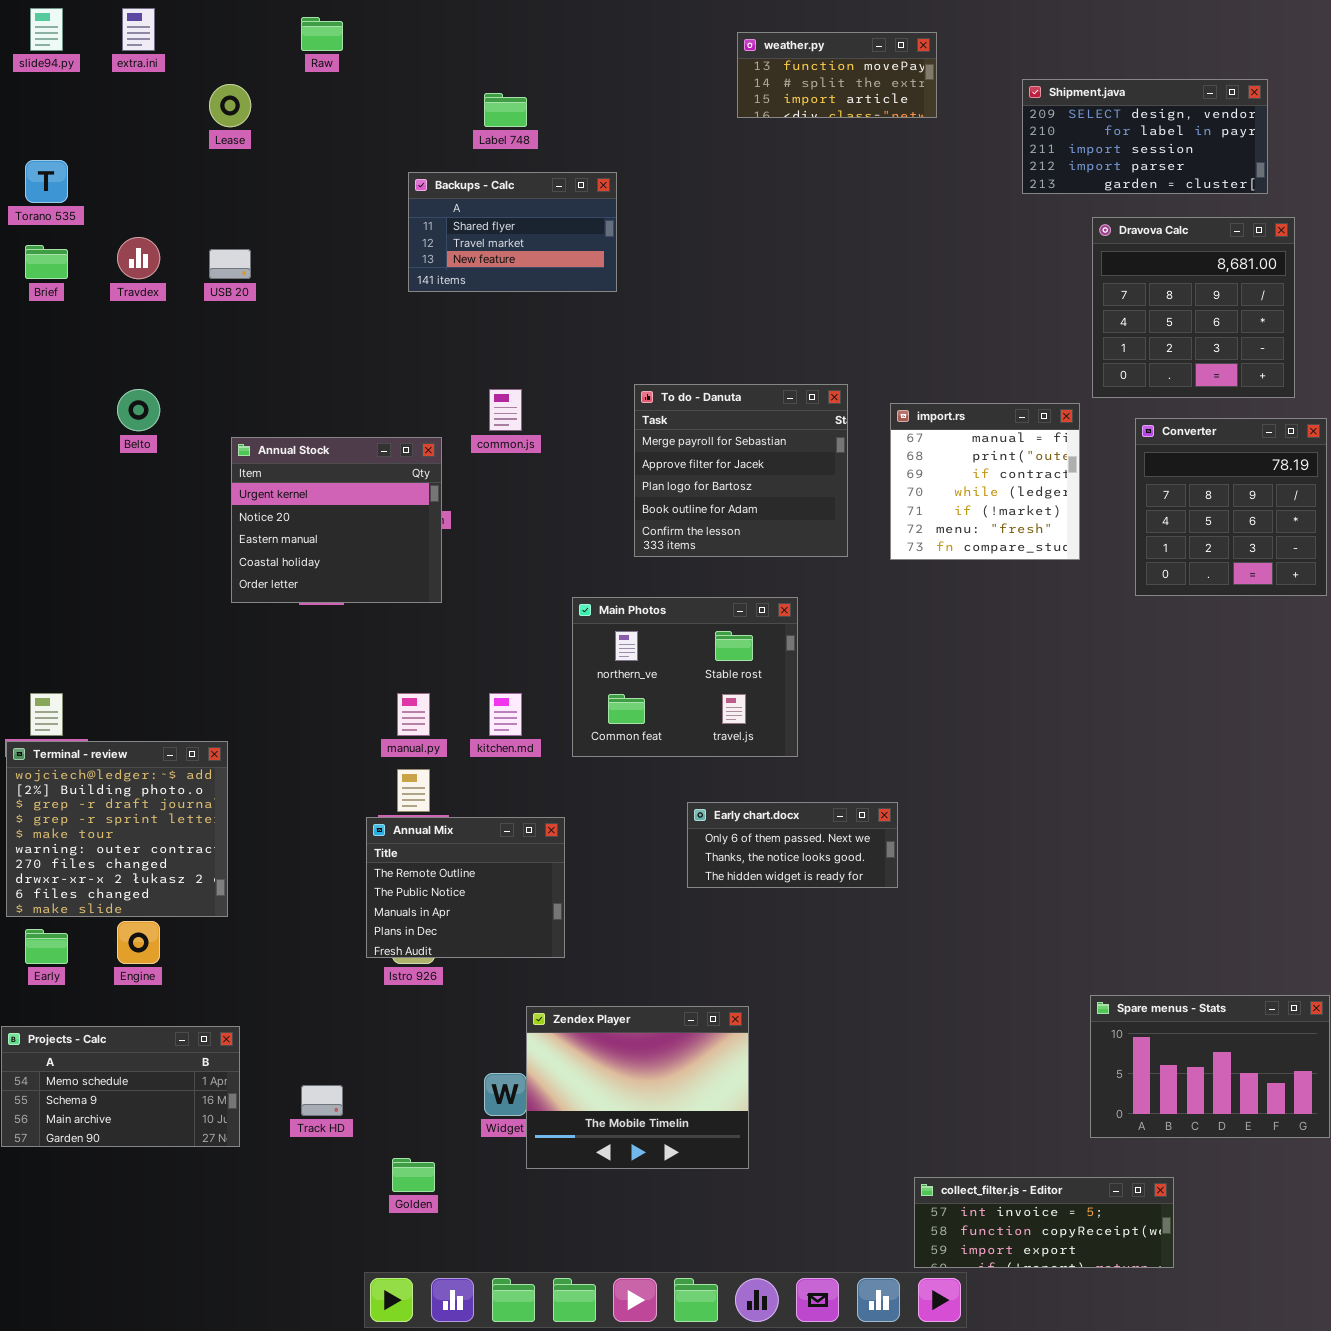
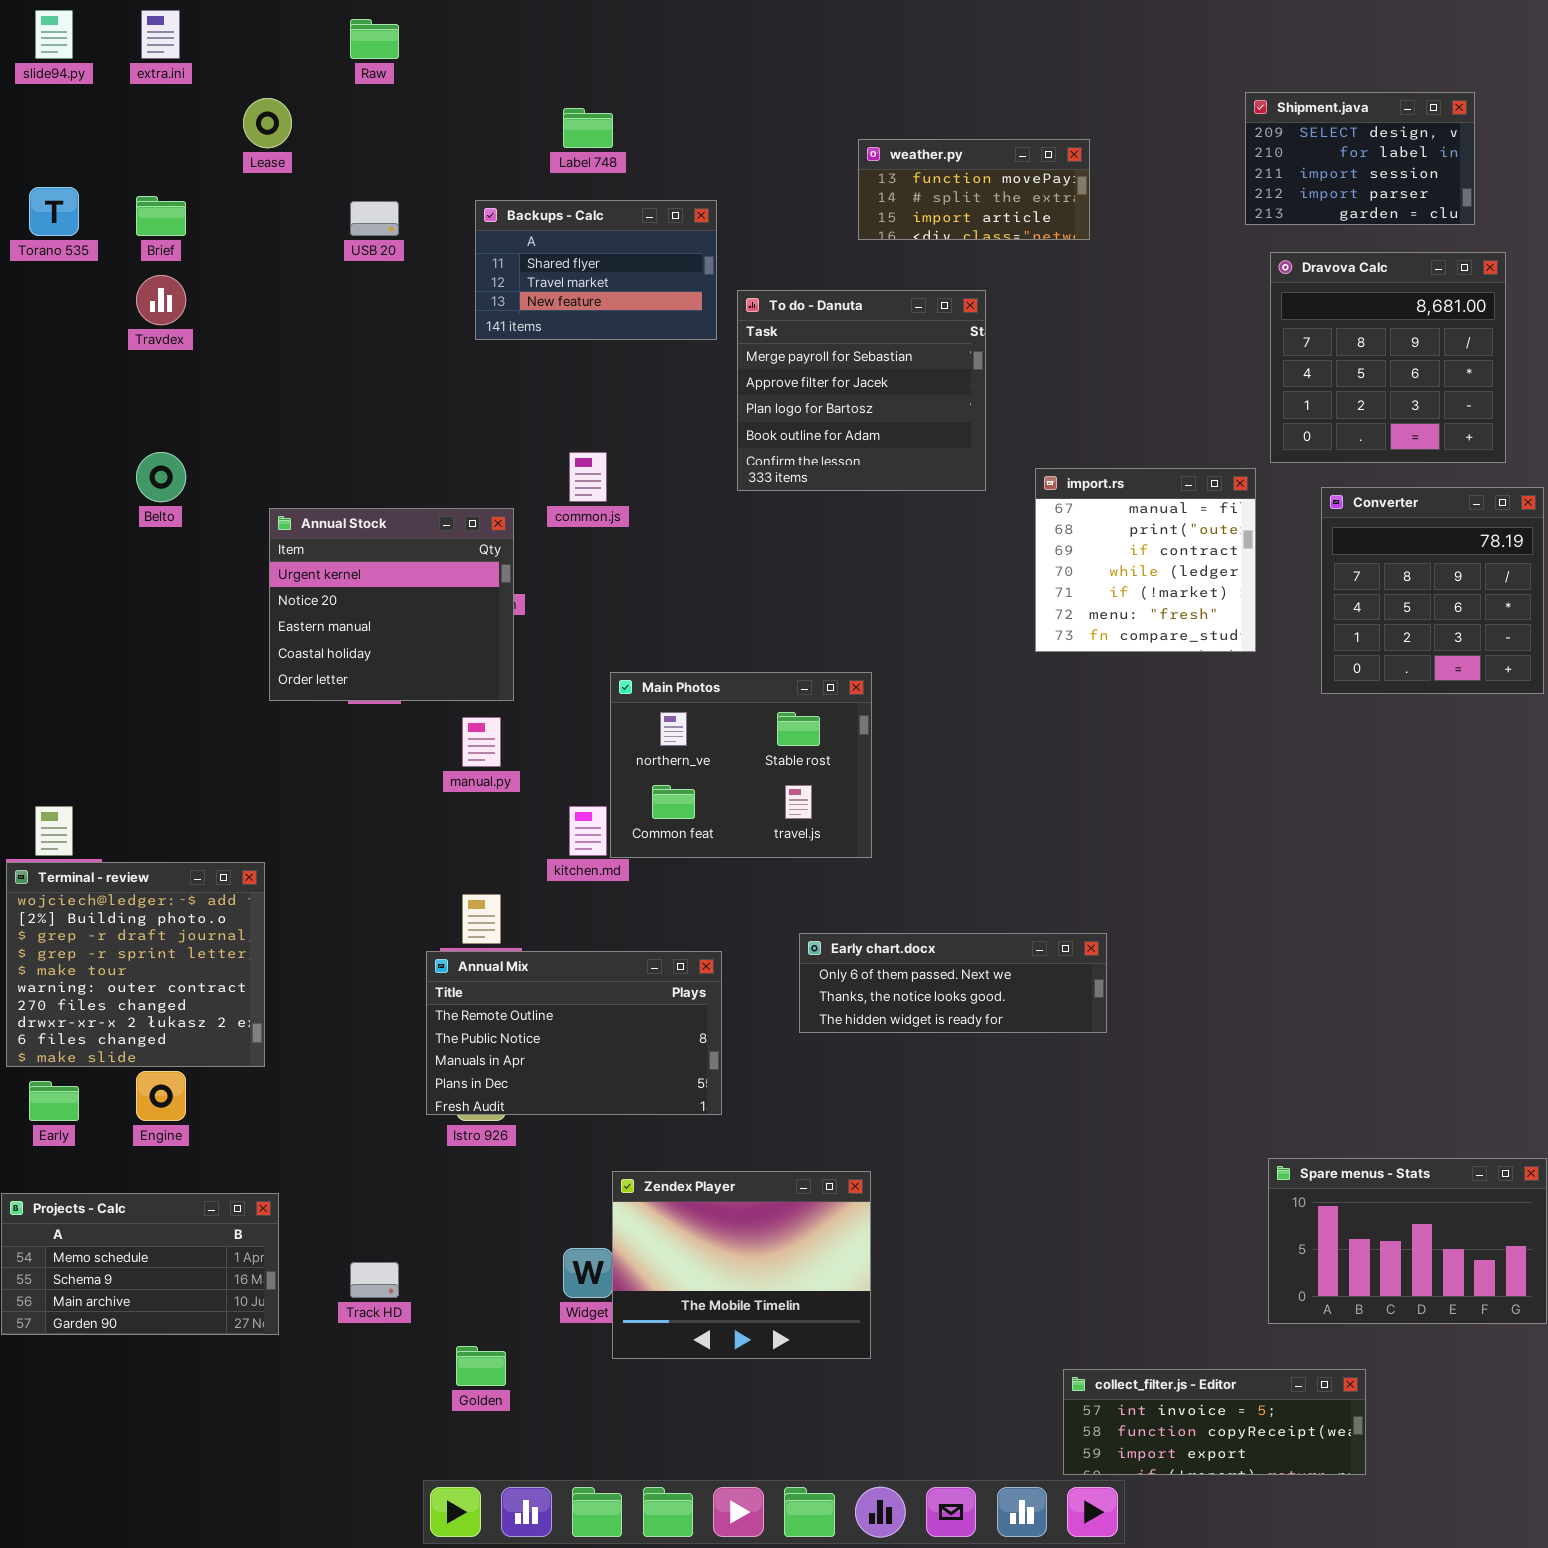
weather.py: [737,32,937,118] -> [858,139,1090,240], moved
Shipment.java: [1022,79,1268,194] -> [1245,92,1475,225], resized
Brief: [25,245,68,279] -> [136,196,186,236], moved
USB 20: [209,249,251,279] -> [350,201,399,236], moved
To do - Danuta: [634,384,848,557] -> [737,290,986,491], moved
Main Photos: [572,597,798,757] -> [610,672,872,858], moved
manual.py: [397,693,430,736] -> [462,717,501,767], moved
Early chart.docx: [687,802,898,888] -> [799,933,1107,1033], resized
Annual Mix: [366,817,565,958] -> [426,951,722,1115], resized

